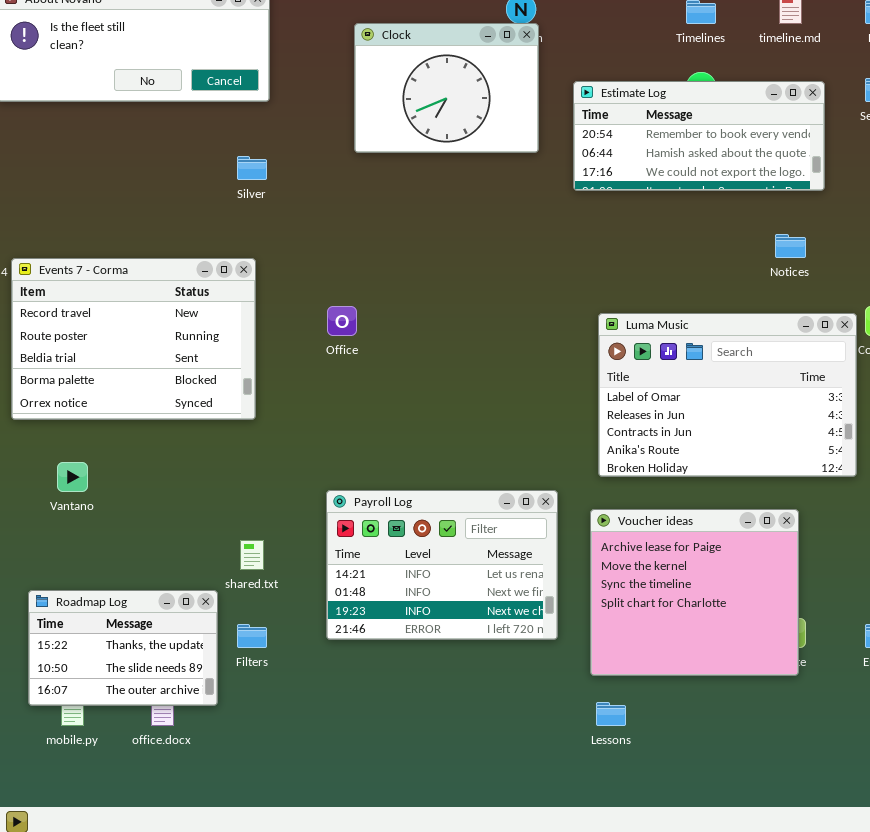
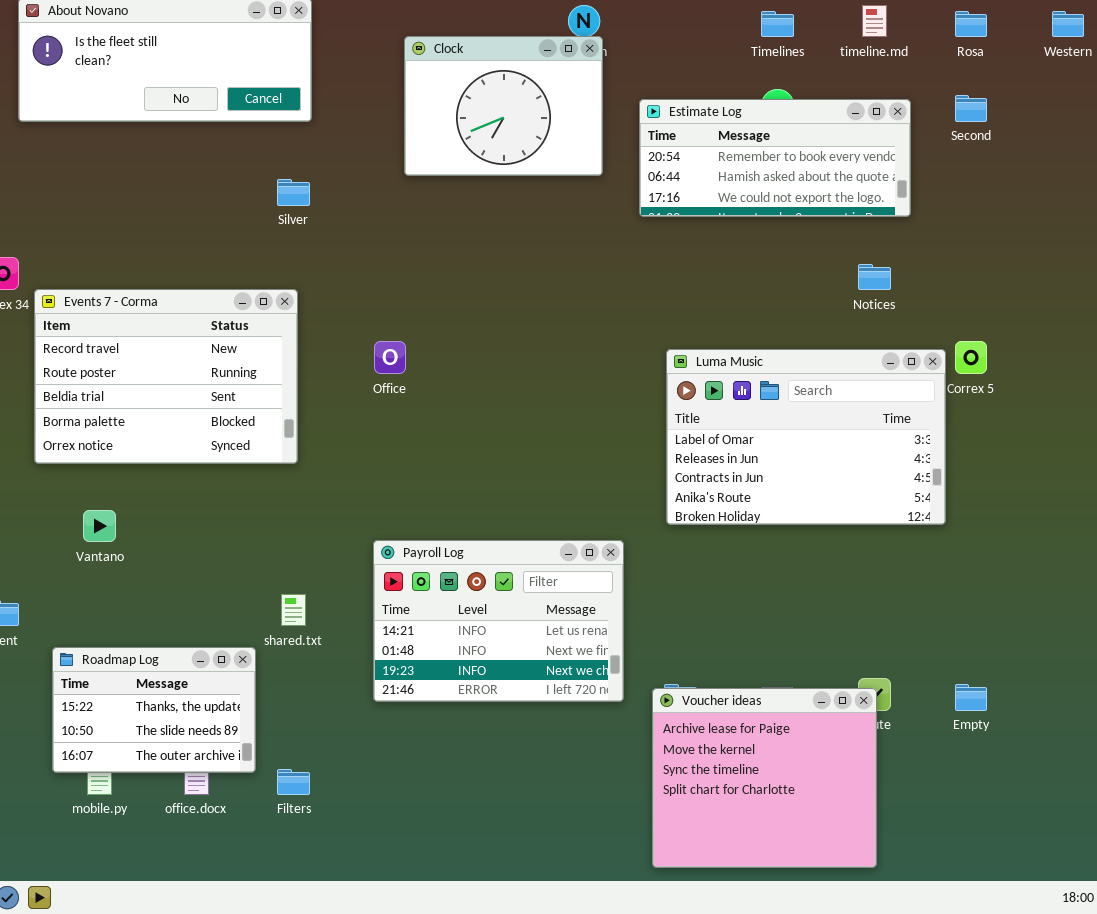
Voucher ideas: [590,509,799,676] -> [652,688,877,868], moved
Filters: [237,624,267,648] -> [277,769,310,795], moved

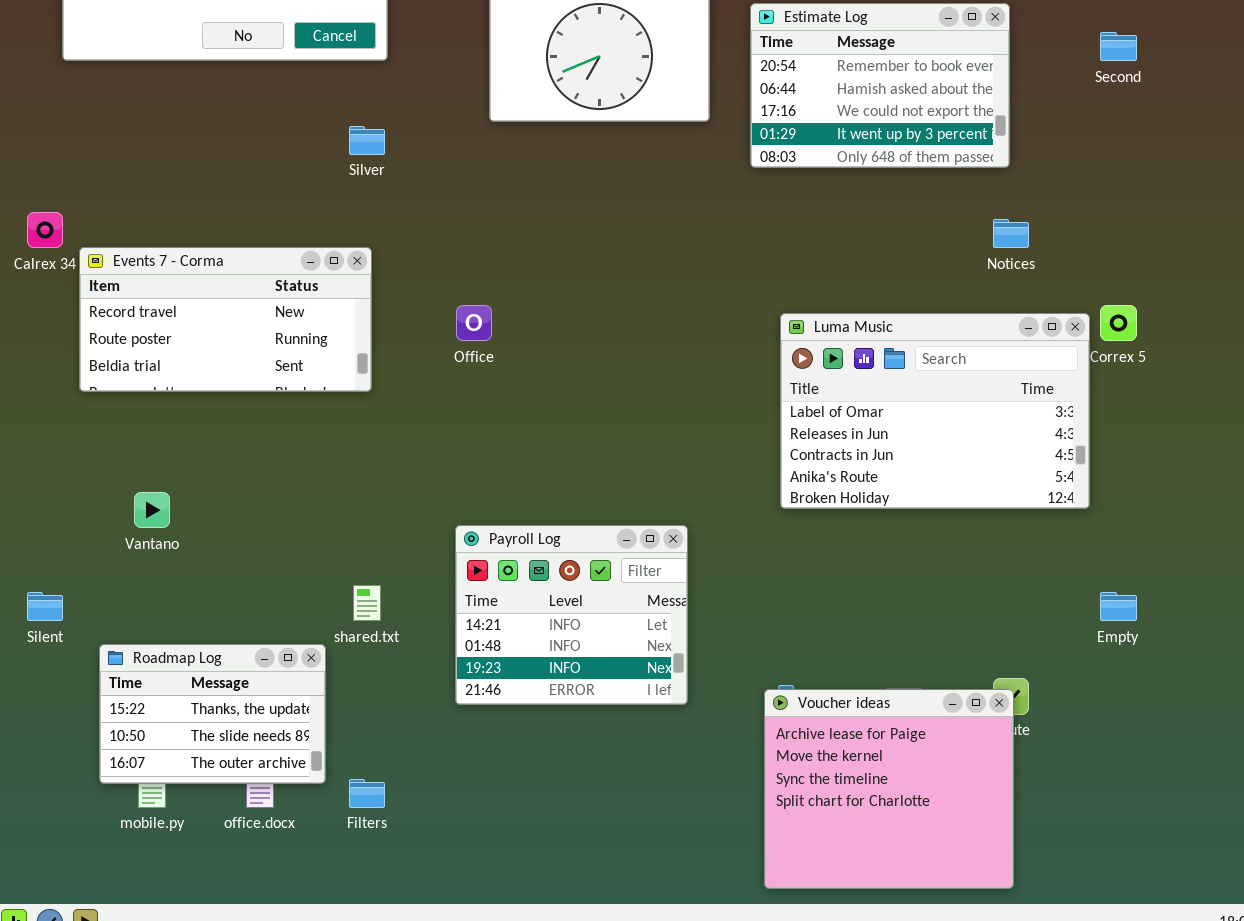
Estimate Log: [639,99,911,217] -> [750,3,1010,168], resized
Events 7 - Corma: [34,289,298,464] -> [79,247,372,392], resized
Payroll Log: [373,540,624,702] -> [455,525,688,705], resized
Empty: [955,684,987,711] -> [1100,592,1137,621], moved

